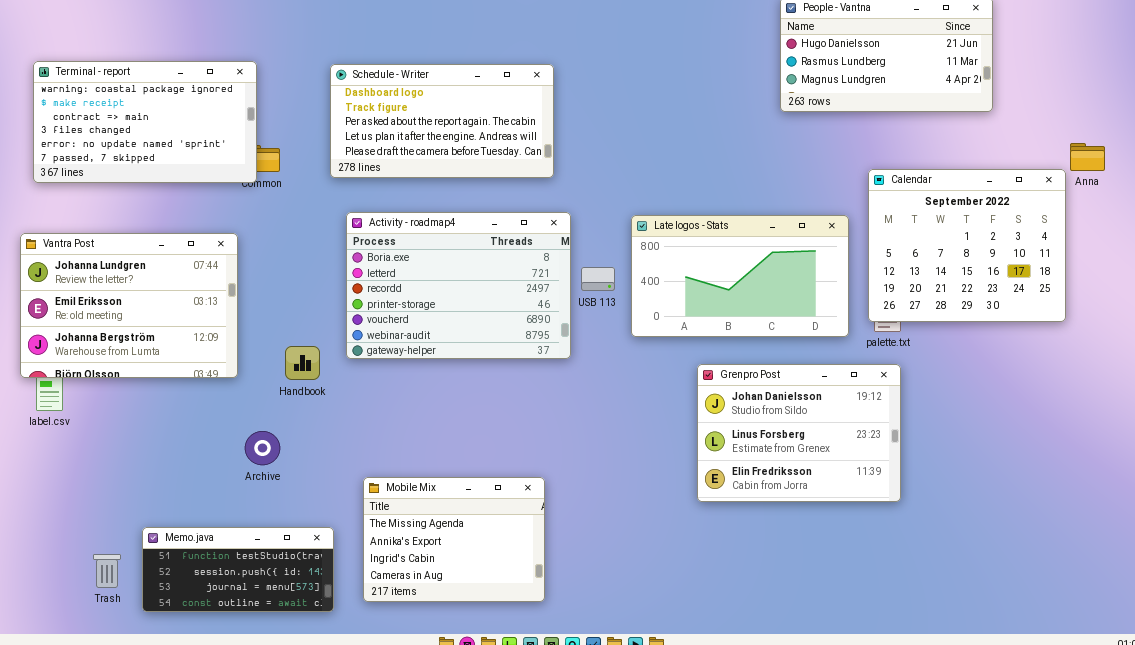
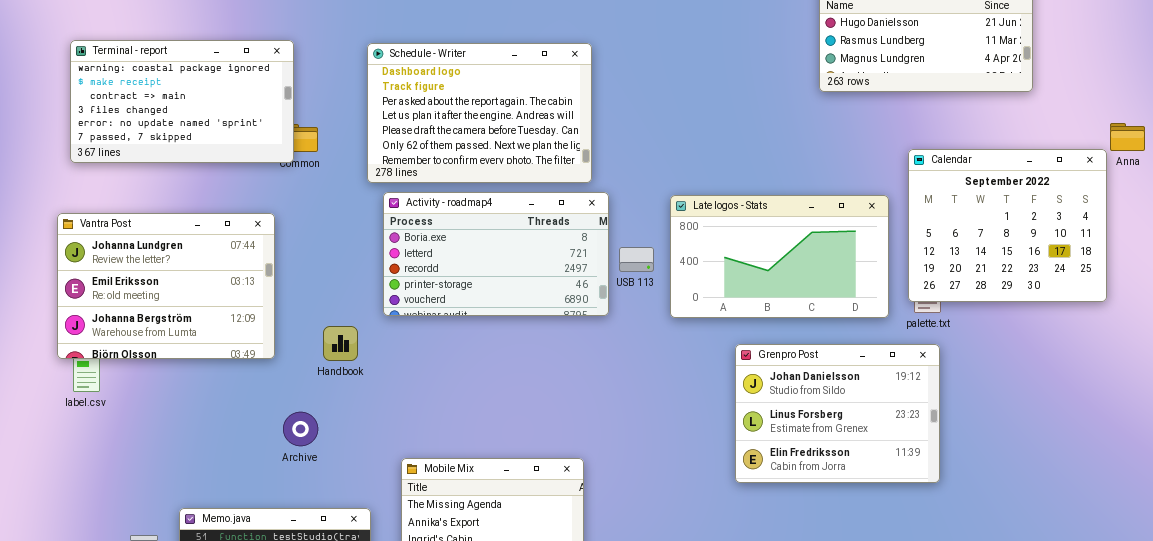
Schedule - Writer: [330,64,554,178] -> [367,43,592,183], resized
Activity - roadmap4: [346,212,571,359] -> [383,192,609,316], resized

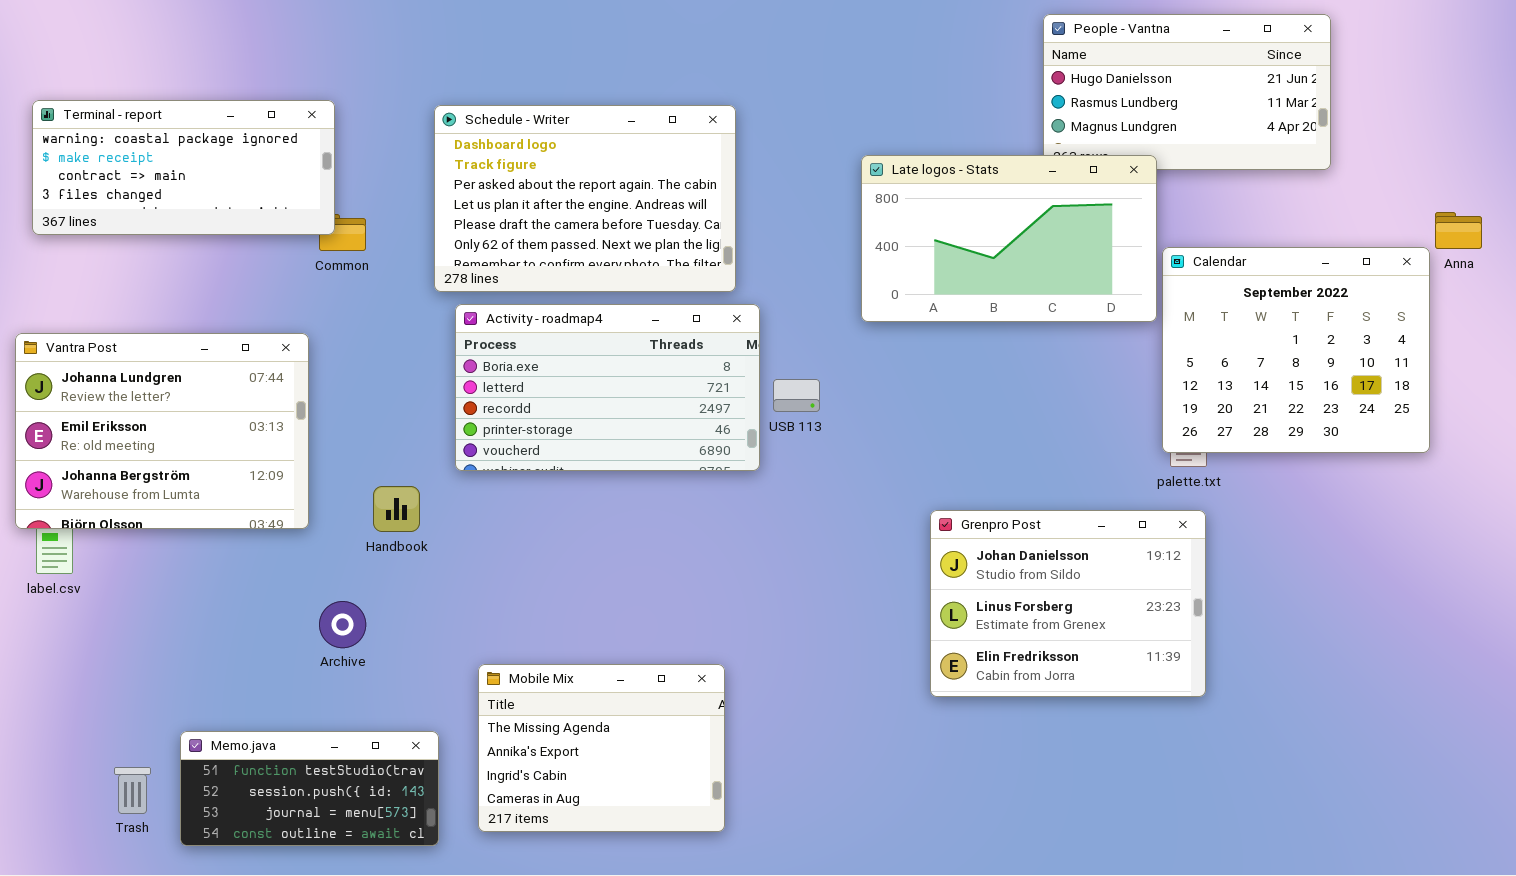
Terminal - report: [70,40,294,163] -> [32,100,335,235], resized
Late logos - Stats: [670,195,889,318] -> [861,155,1157,322], moved

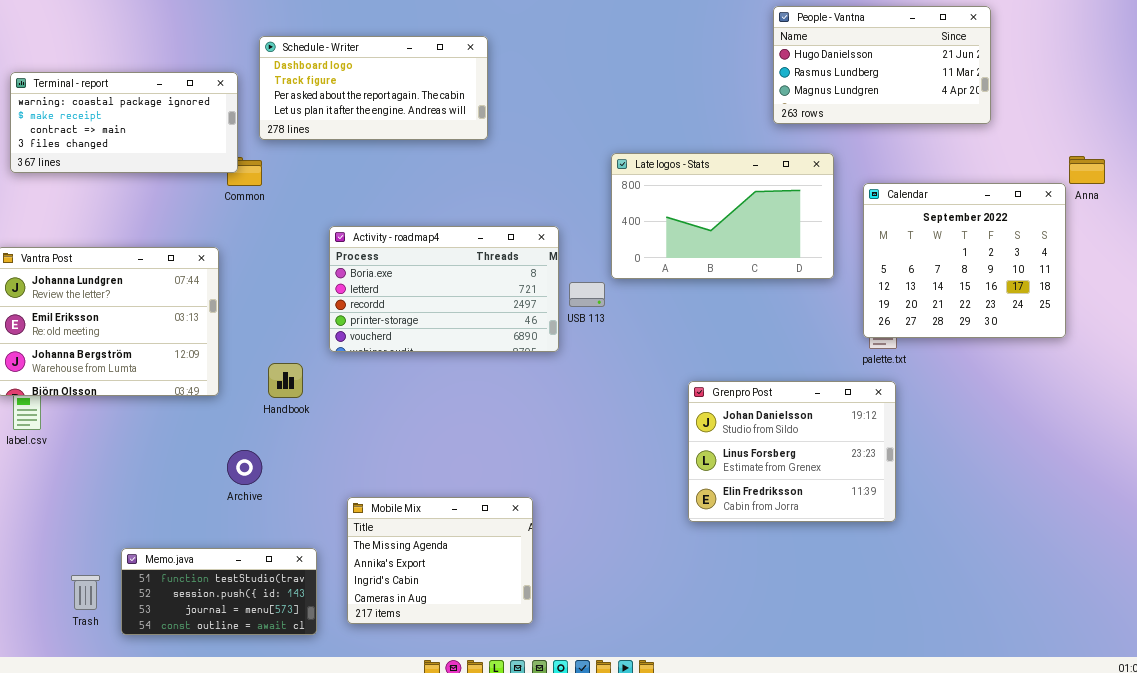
Schedule - Writer: [434,105,736,292] -> [259,36,488,140], moved, resized
Late logos - Stats: [861,155,1157,322] -> [611,153,834,279], moved

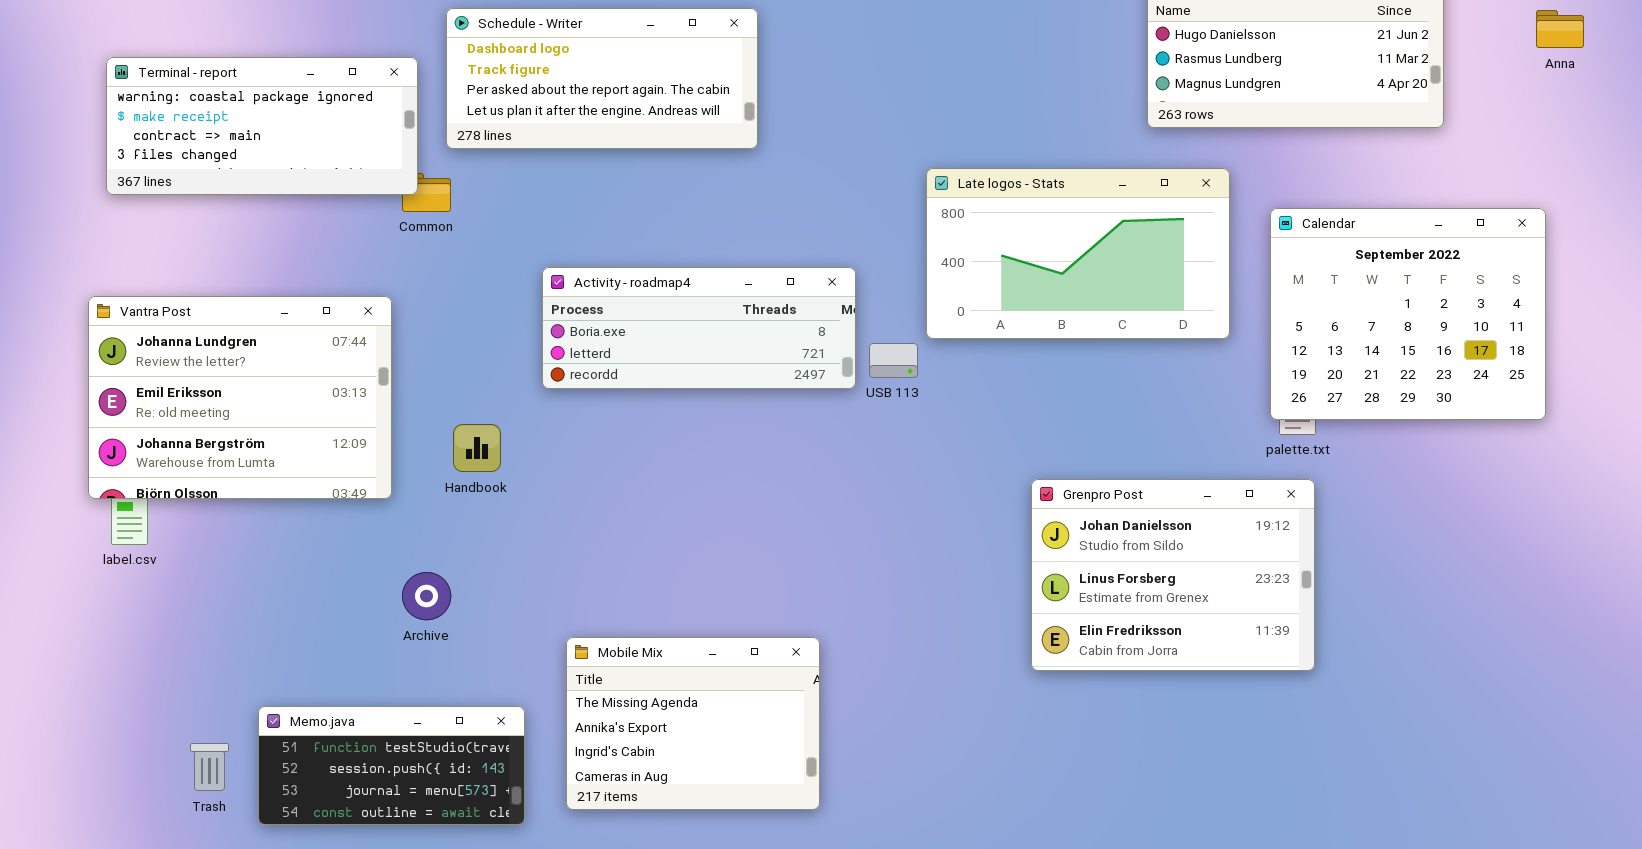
Anna: [1069,156,1105,184] -> [1536,10,1584,48], moved
Activity - roadmap4: [329,226,559,352] -> [542,267,856,389], resized
Handbook: [268,363,303,398] -> [453,424,501,472], moved

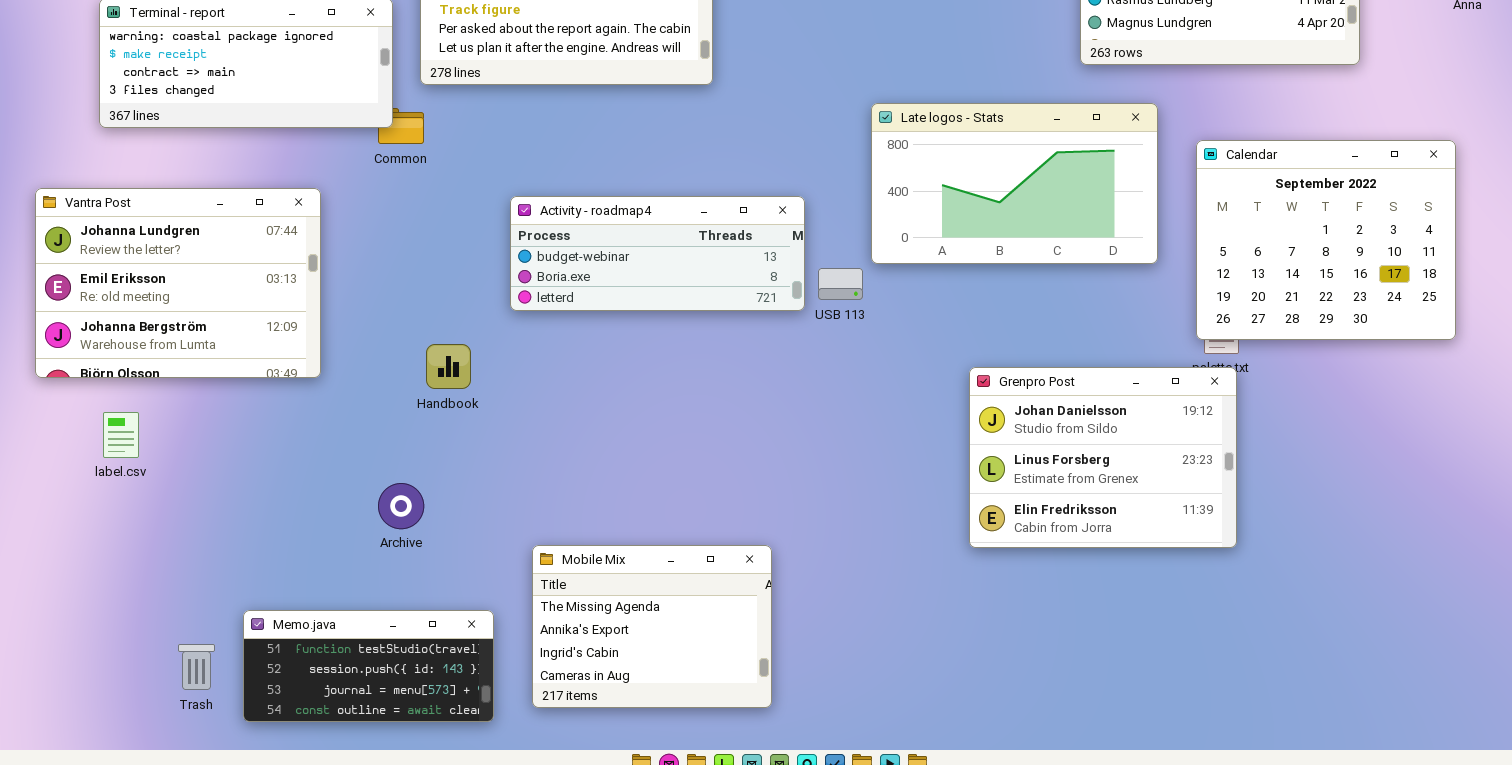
Activity - roadmap4: [542,267,856,389] -> [510,196,805,311], scrolled up 1 row
Vantra Post: [88,296,392,499] -> [35,188,321,378], moved
Grenpro Post: [1031,479,1315,671] -> [969,367,1237,548], moved

